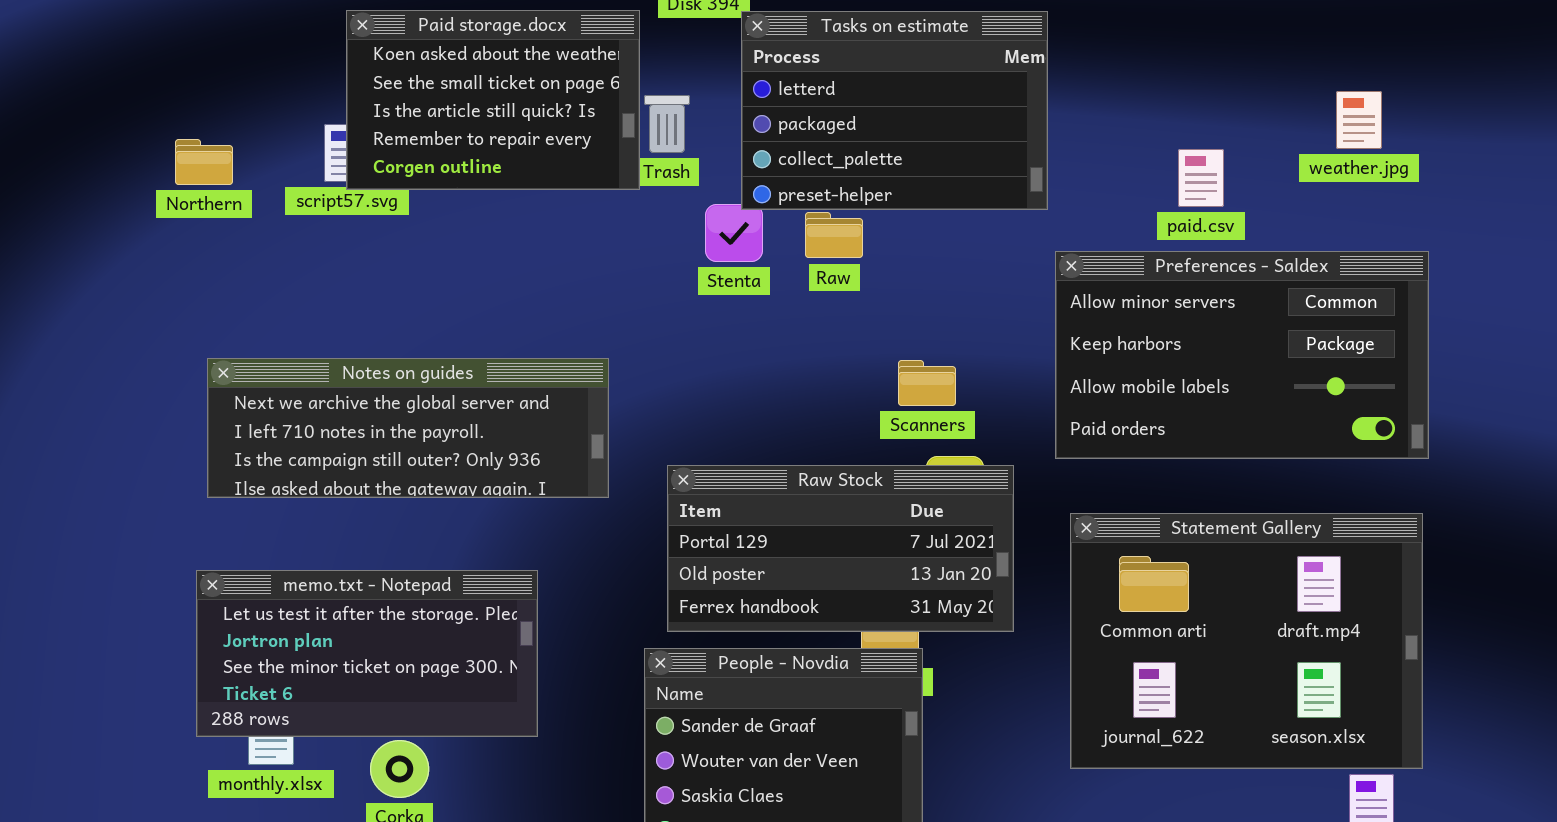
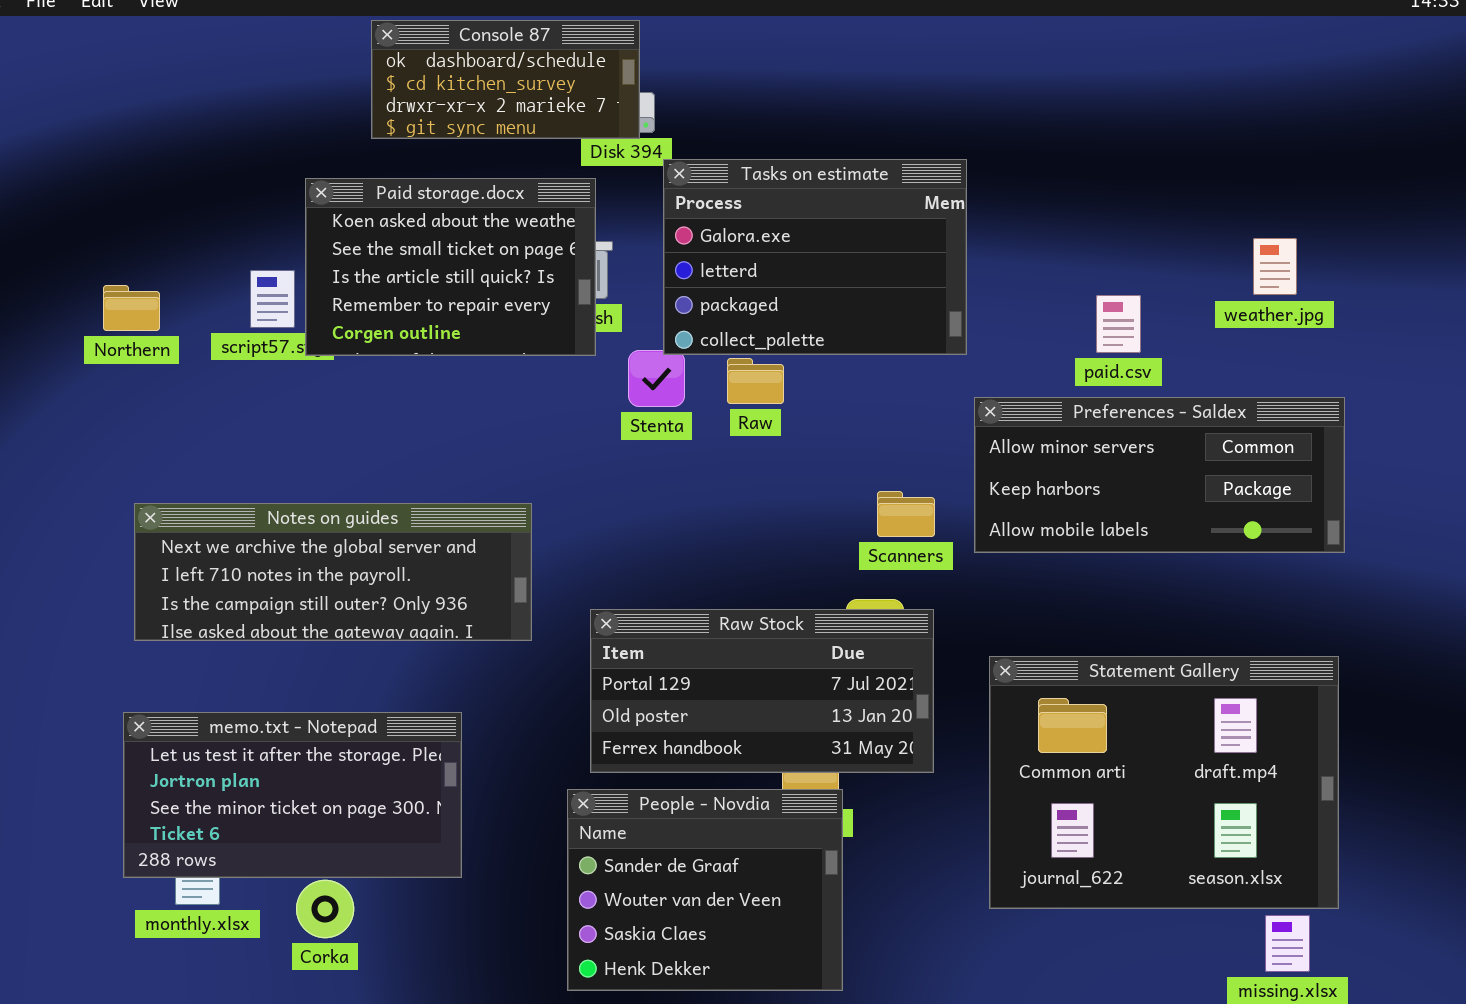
Paid storage.docx: [346,10,640,190] -> [305,178,596,356], moved
Tasks on estimate: [741,11,1048,210] -> [663,159,967,355], scrolled up 1 row
Preferences - Saldex: [1055,251,1429,459] -> [974,397,1345,553], resized
Scanners: [898,360,956,406] -> [877,491,935,537], moved

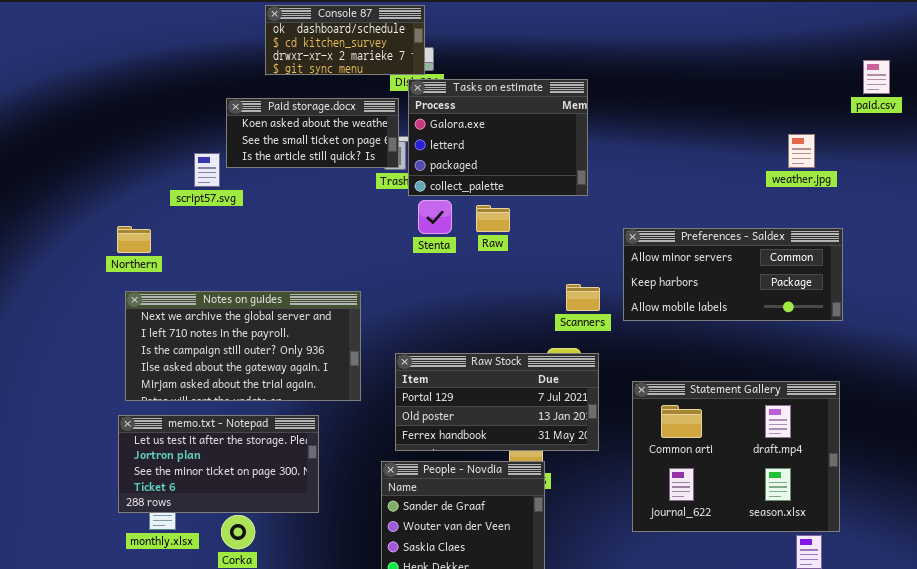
Tasks on estimate: [663,159,967,355] -> [408,79,588,196], moved
Paid storage.docx: [305,178,596,356] -> [226,98,399,168], resized
Northern: [103,285,160,331] -> [117,226,151,253], moved
paid.csv: [1096,295,1141,353] -> [863,60,890,94], moved
Notes on guides: [134,503,532,641] -> [125,291,361,401], resized

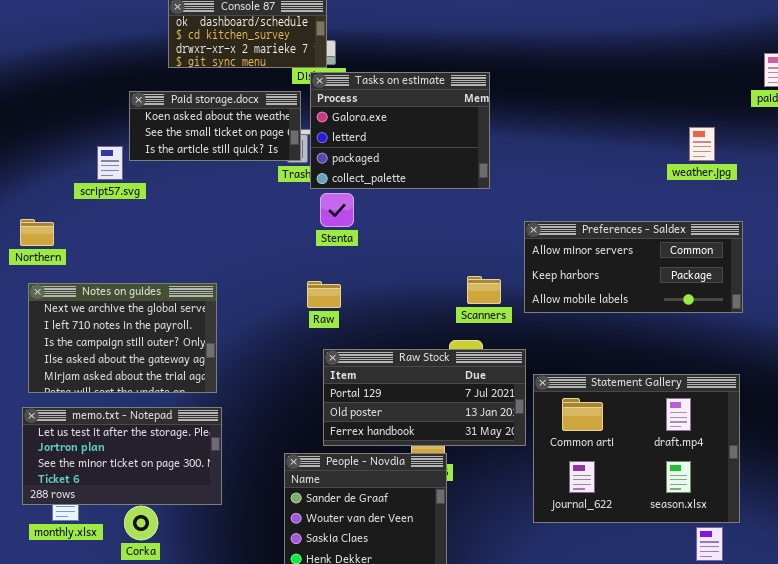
Raw: [476,205,510,232] -> [307,281,341,308], moved
Notes on guides: [125,291,361,401] -> [28,283,217,393], resized
Raw Stock: [395,353,599,451] -> [323,349,526,446], moved

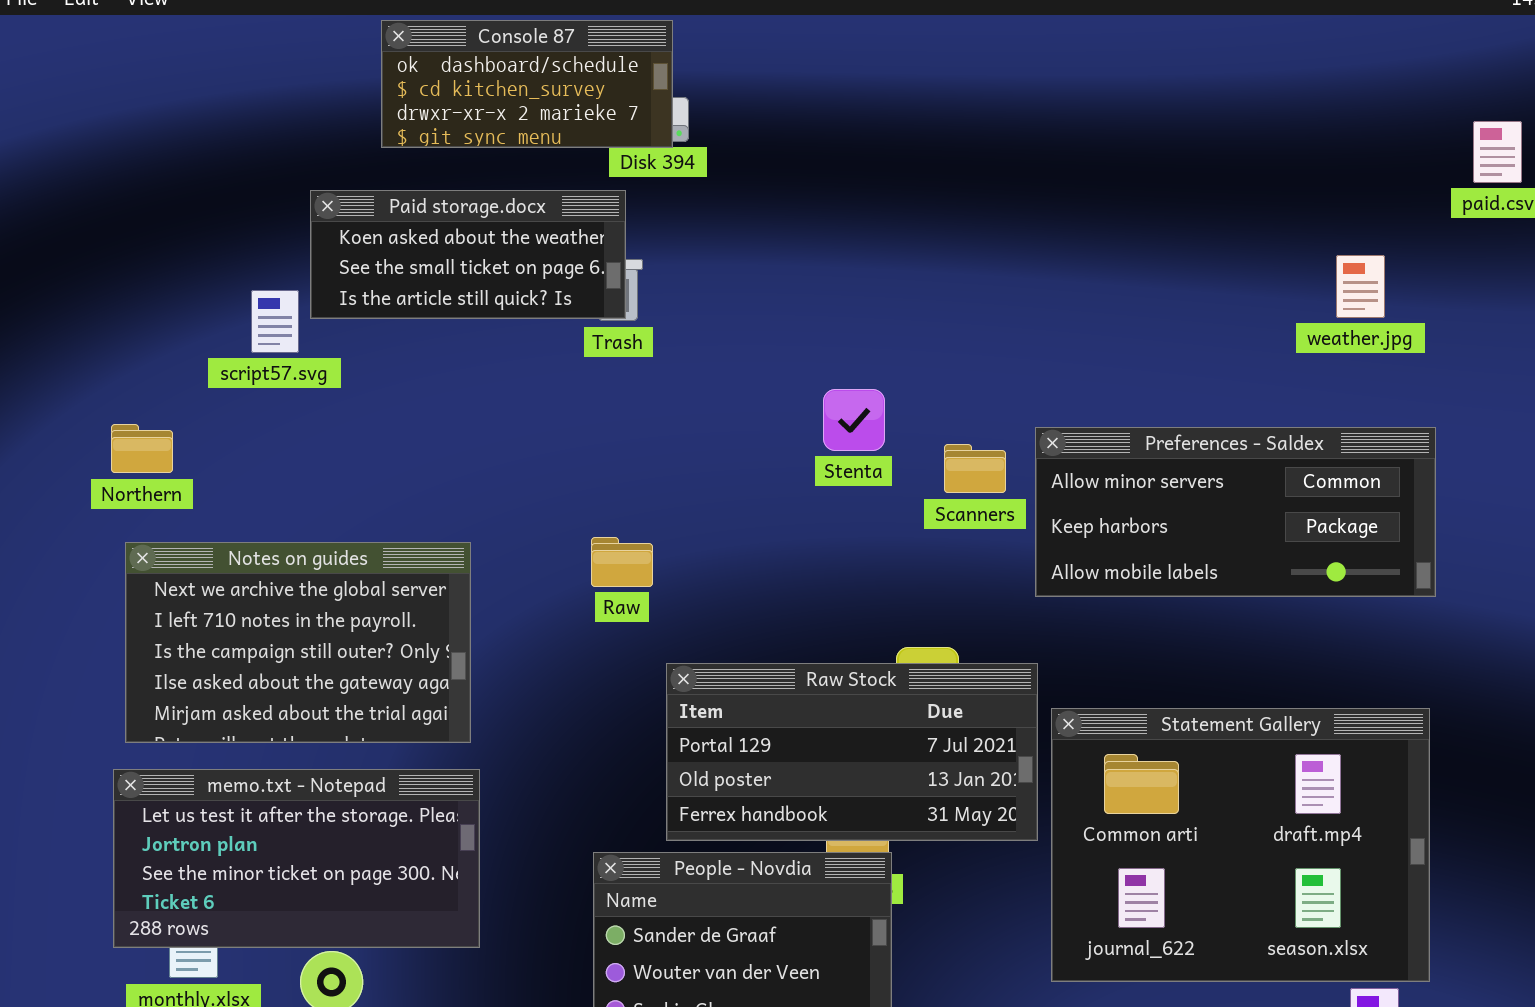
Tasks on estimate: [310,72,490,189] -> none, closed
Stenta: [320,193,354,227] -> [823,389,885,451], moved
Scanners: [467,276,501,304] -> [944,444,1006,493], moved
Raw: [307,281,341,308] -> [591,537,653,587], moved

